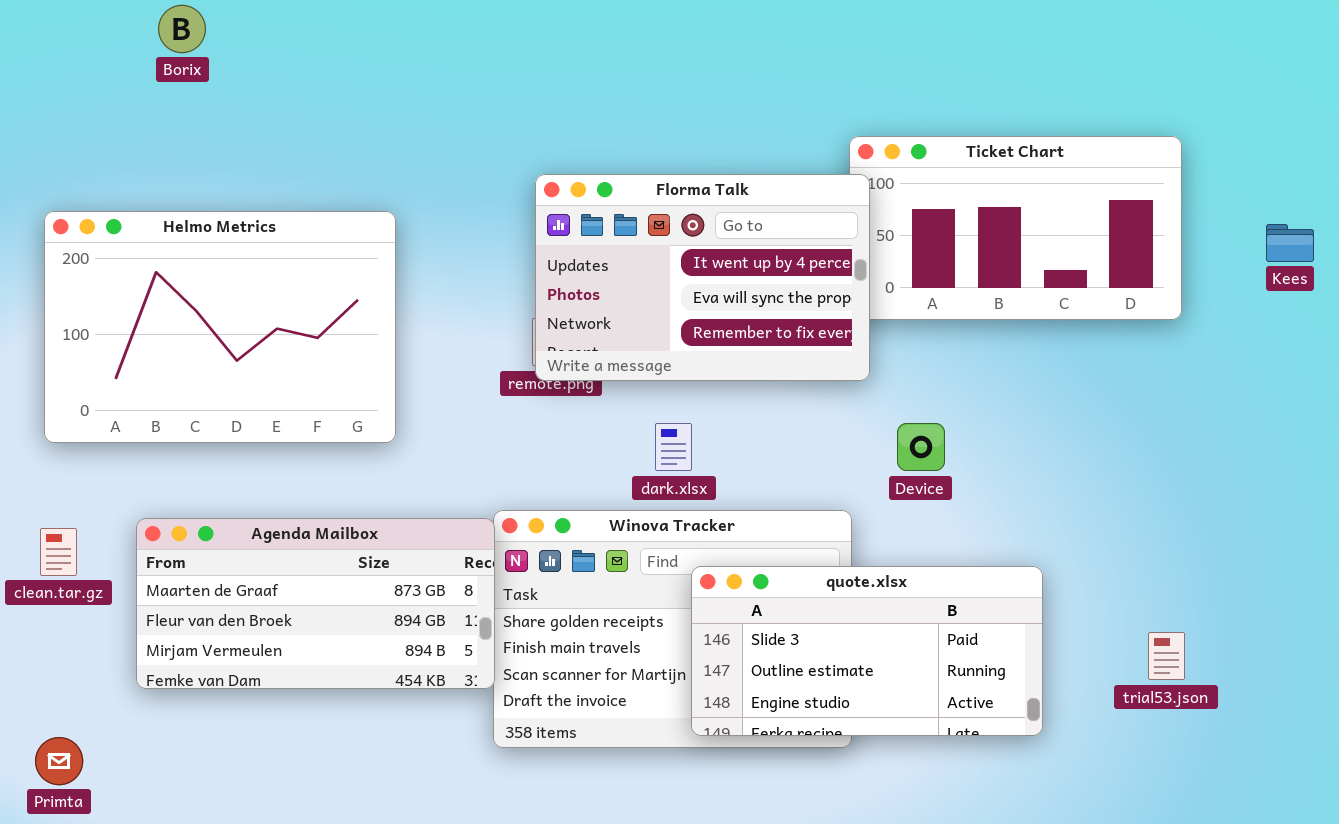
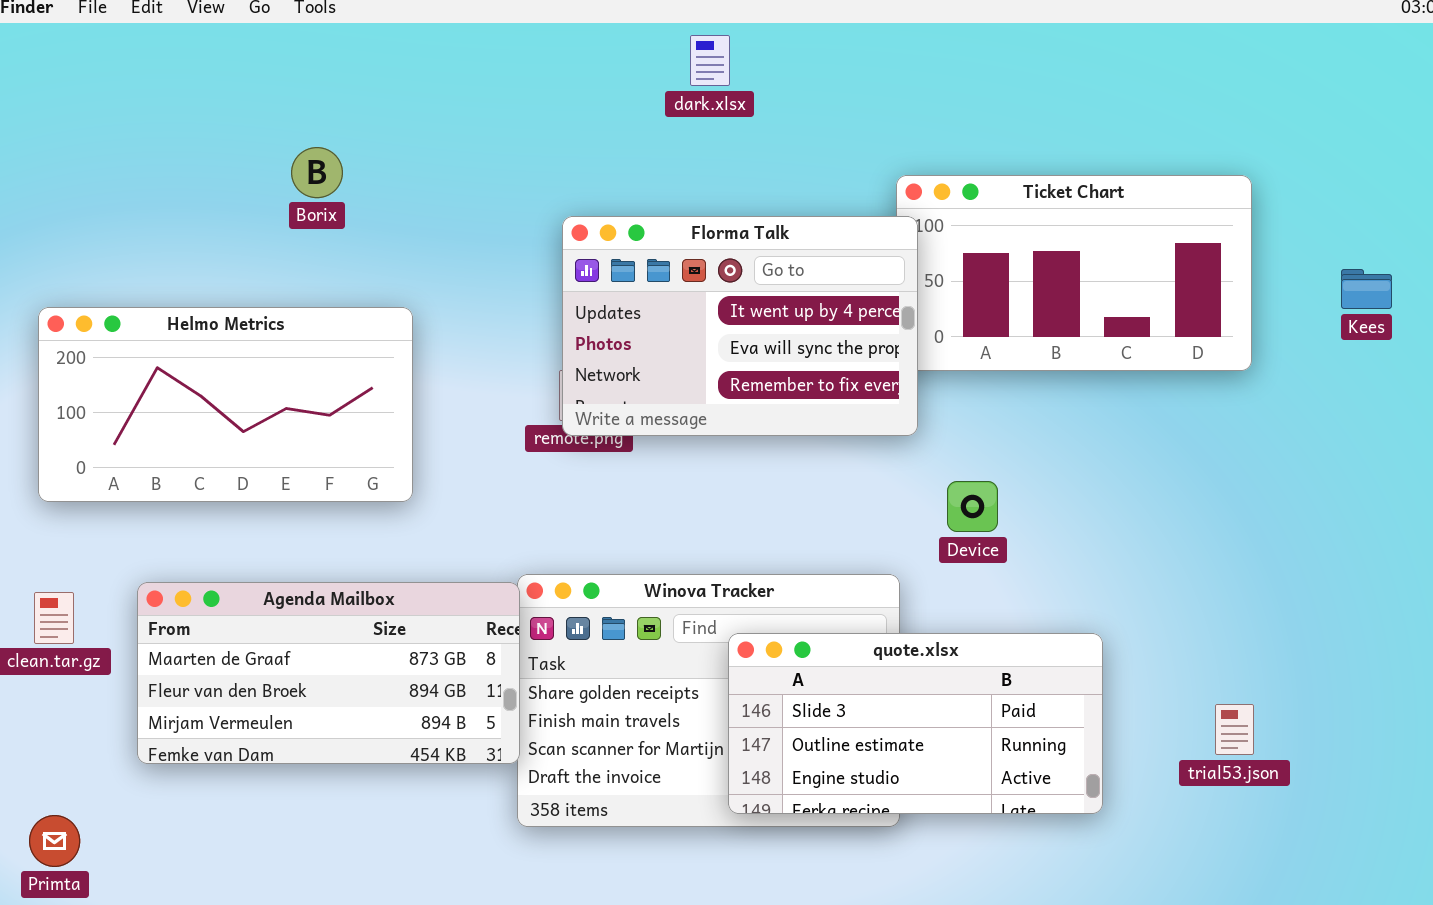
Borix: [158,5,206,53] -> [291,147,343,198], moved
Helmo Metrics: [44,211,396,443] -> [38,307,413,502], resized
dark.xlsx: [655,423,692,471] -> [690,35,730,86], moved

